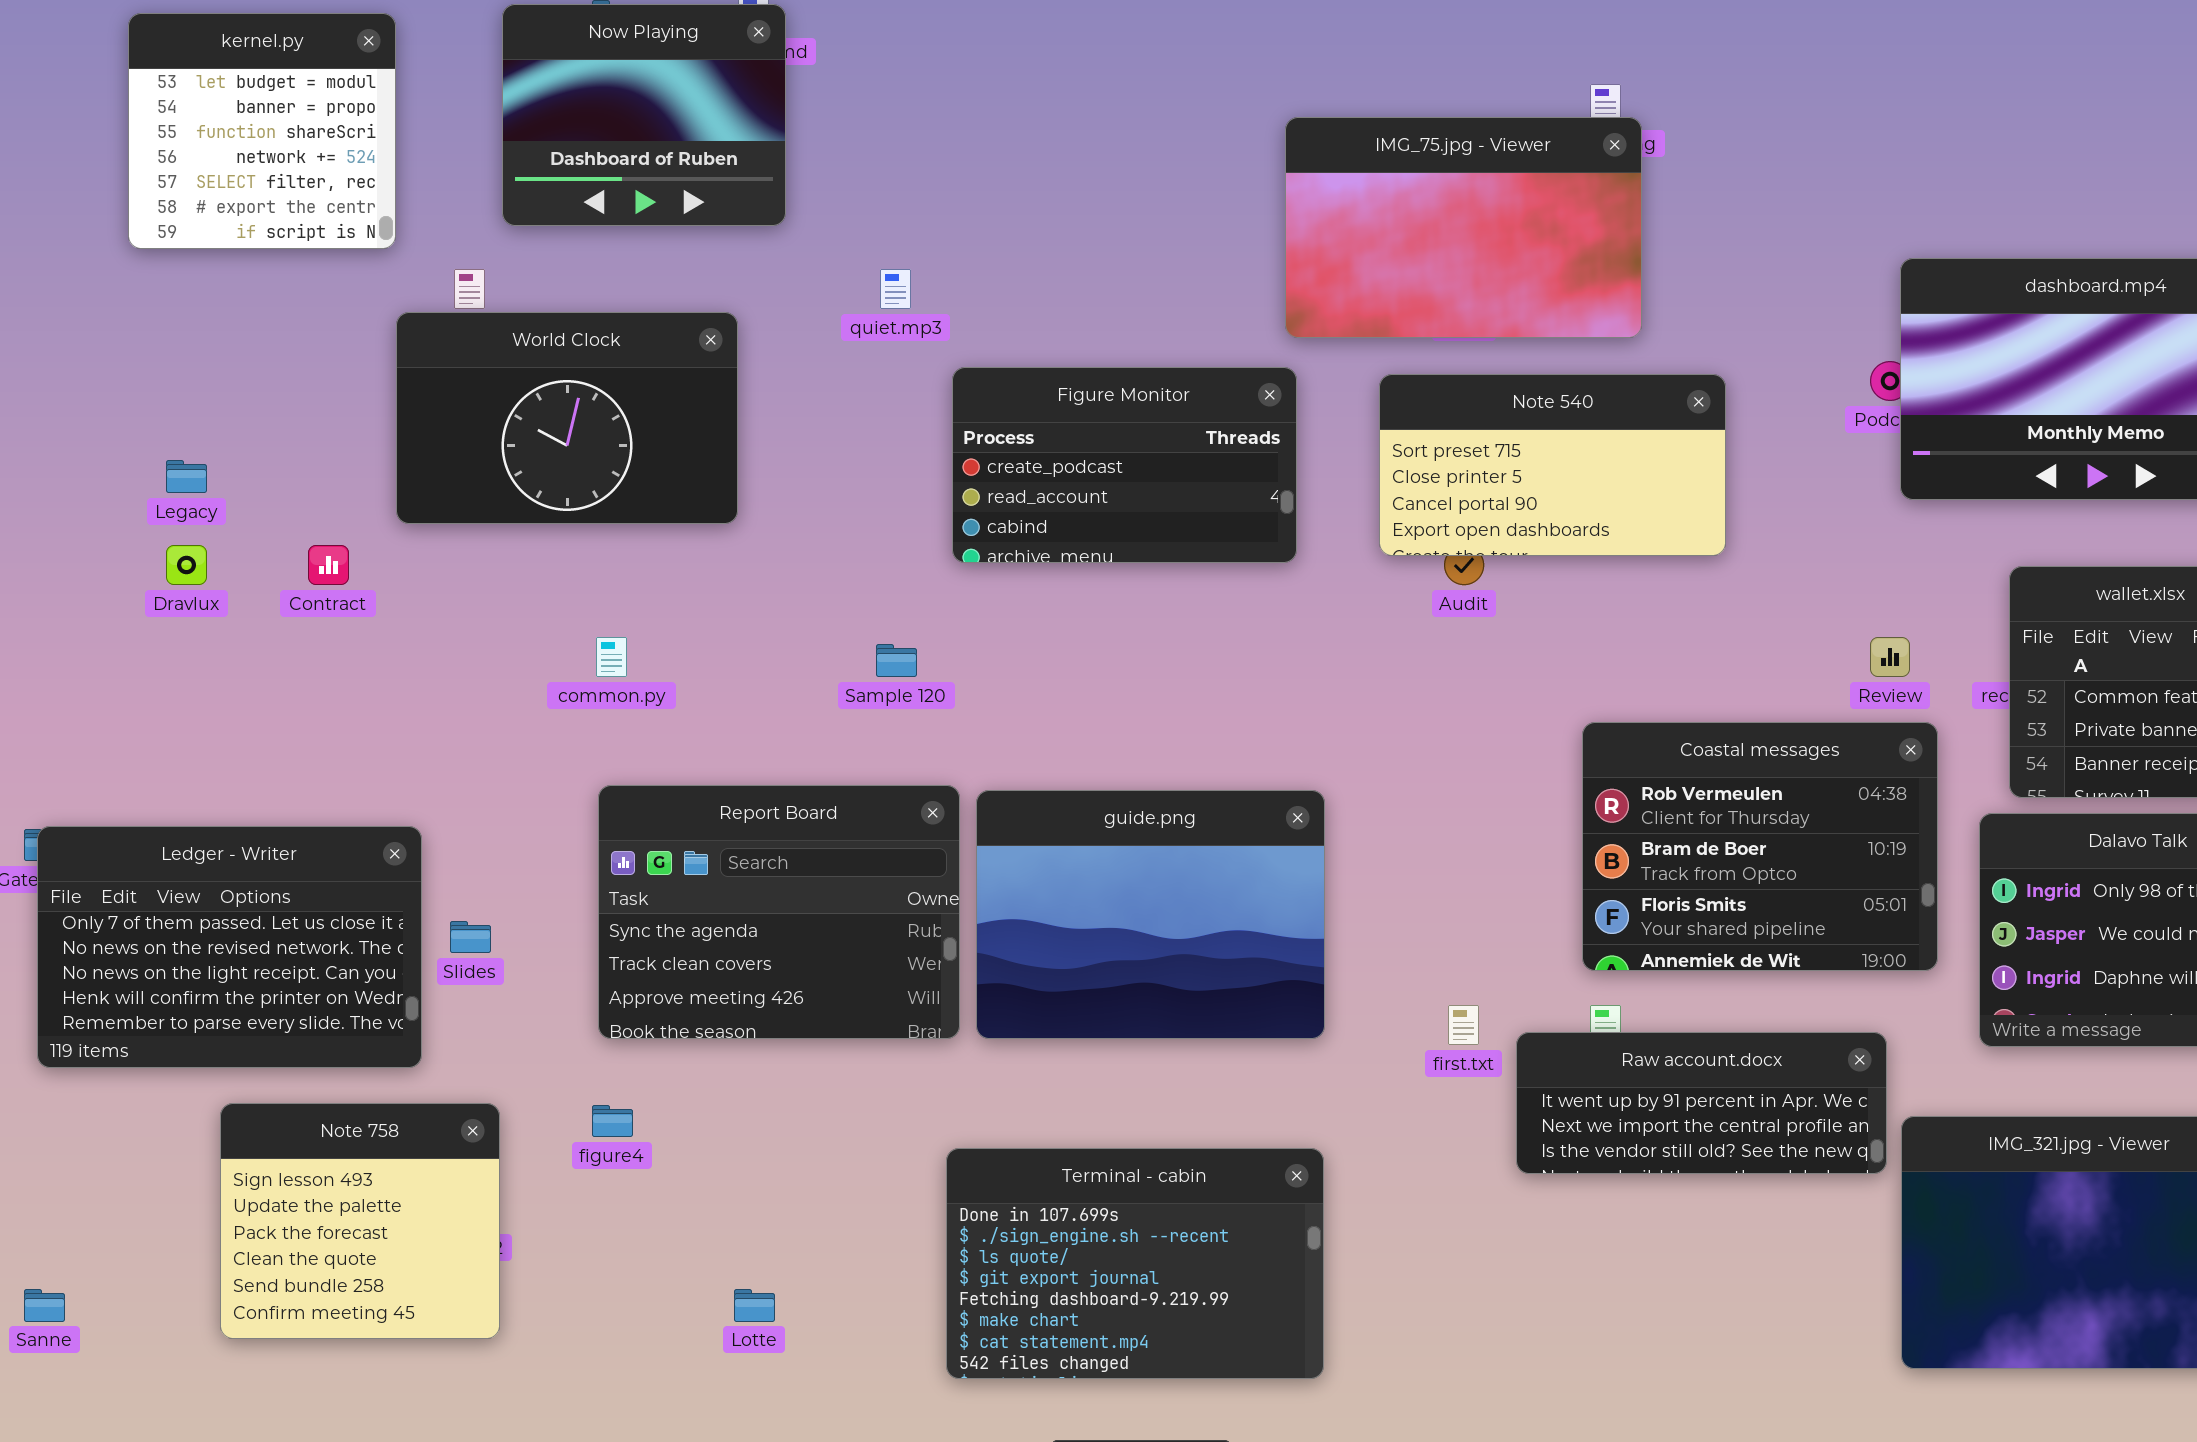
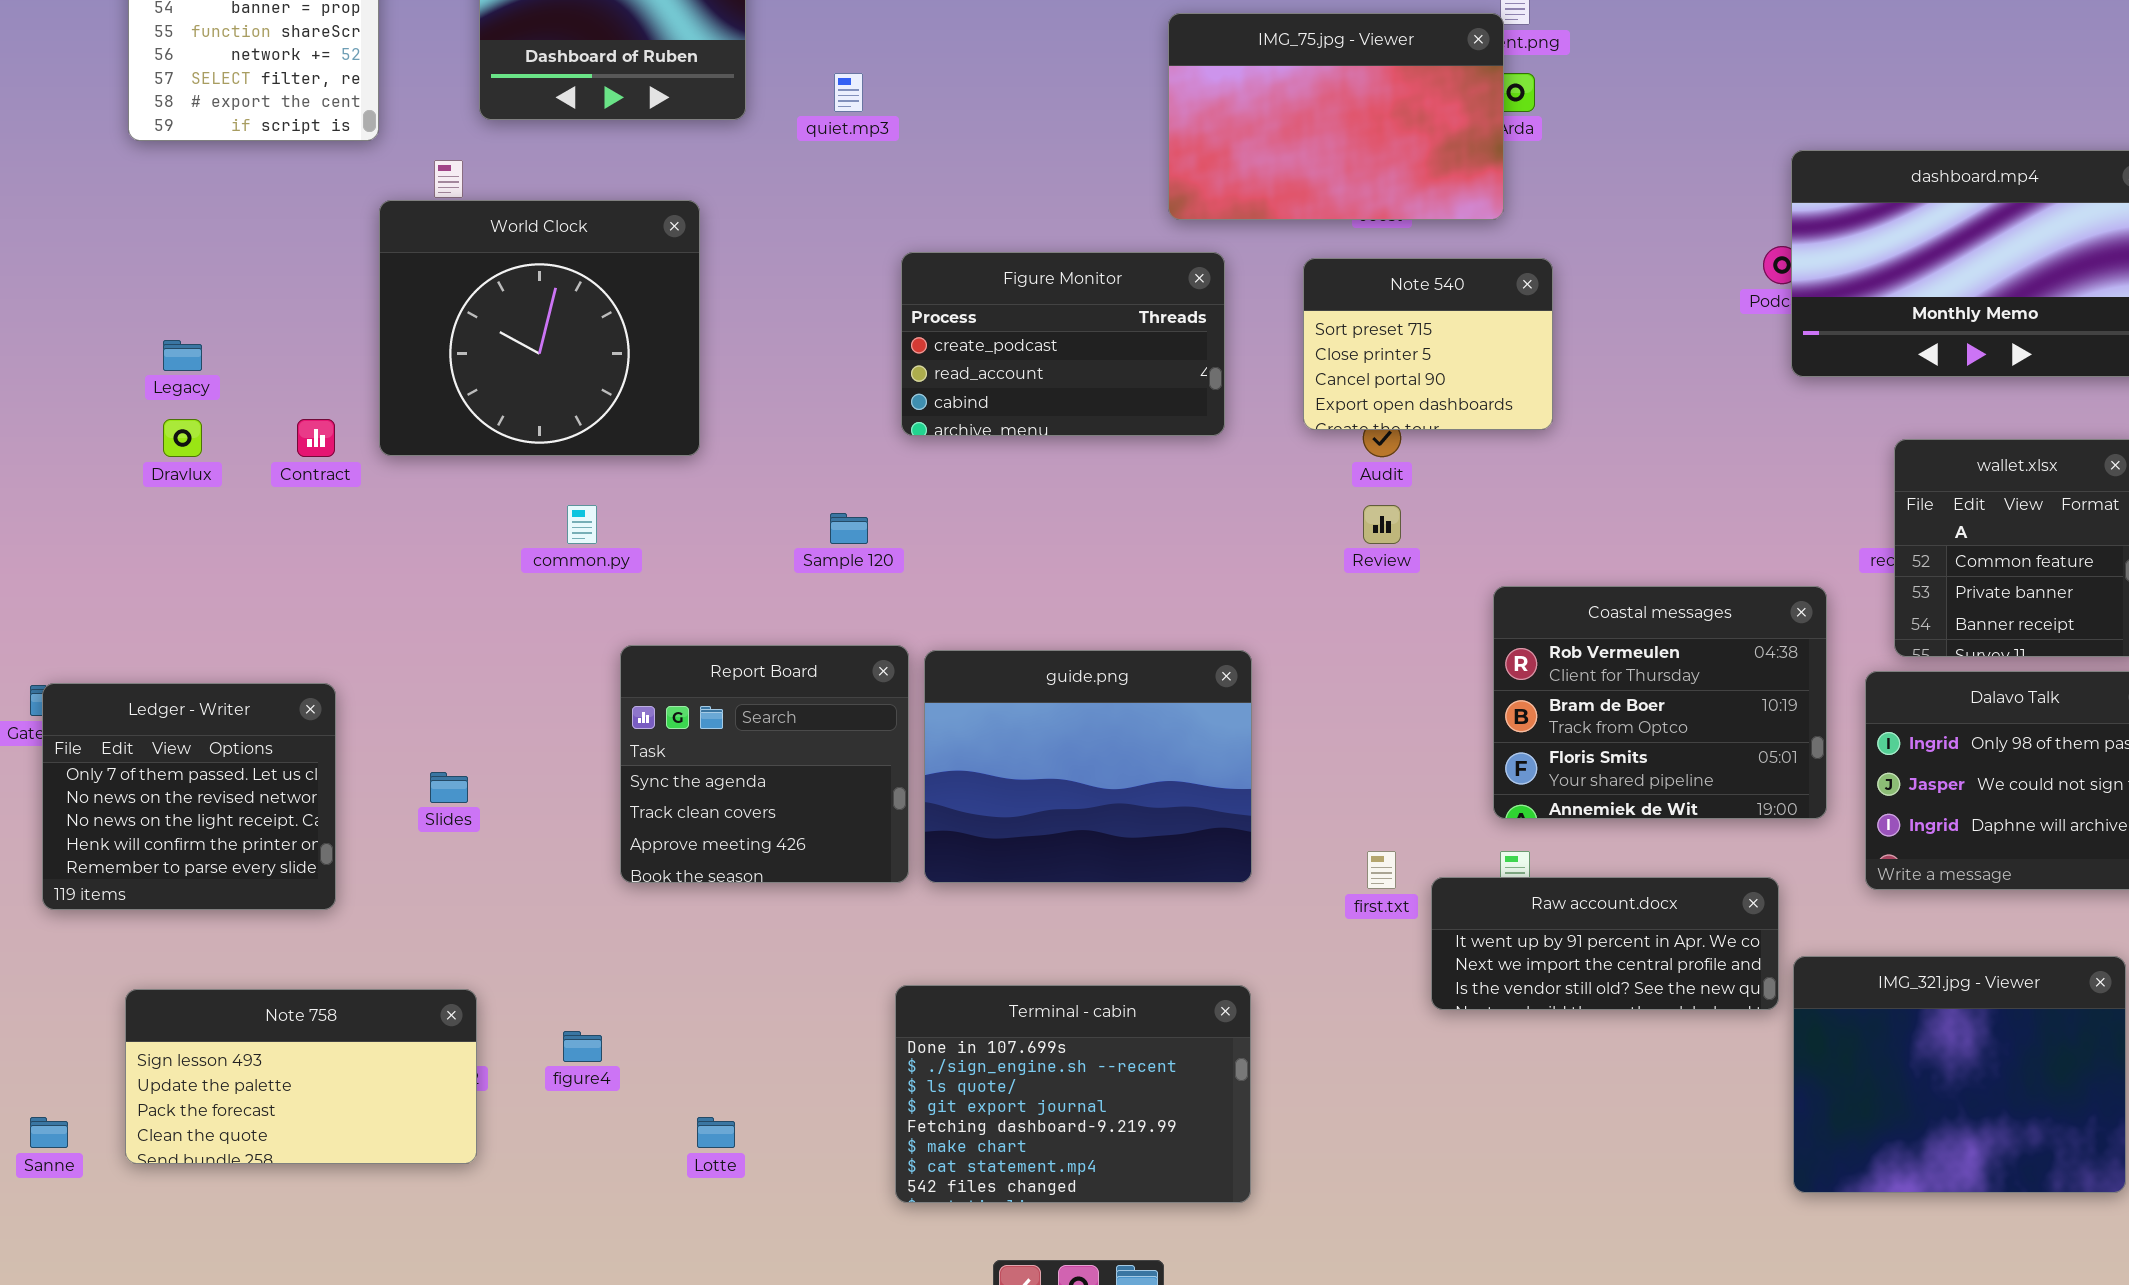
IMG_75.jpg - Viewer: [1285,117,1642,338] -> [1168,13,1504,220], moved
quiet.mp3: [880,269,911,309] -> [834,73,863,112], moved
World Clock: [396,312,738,524] -> [379,200,700,456], resized
Note 540: [1379,374,1726,556] -> [1303,258,1553,430], resized
Review: [1870,637,1910,677] -> [1363,505,1401,544], moved
Report Board: [598,785,960,1039] -> [620,645,909,883], resized
Ledger - Writer: [37,826,422,1068] -> [42,683,336,910], resized
Note 758: [220,1103,500,1339] -> [125,989,477,1164], resized
figure4: [592,1105,633,1137] -> [563,1031,602,1062], moved

